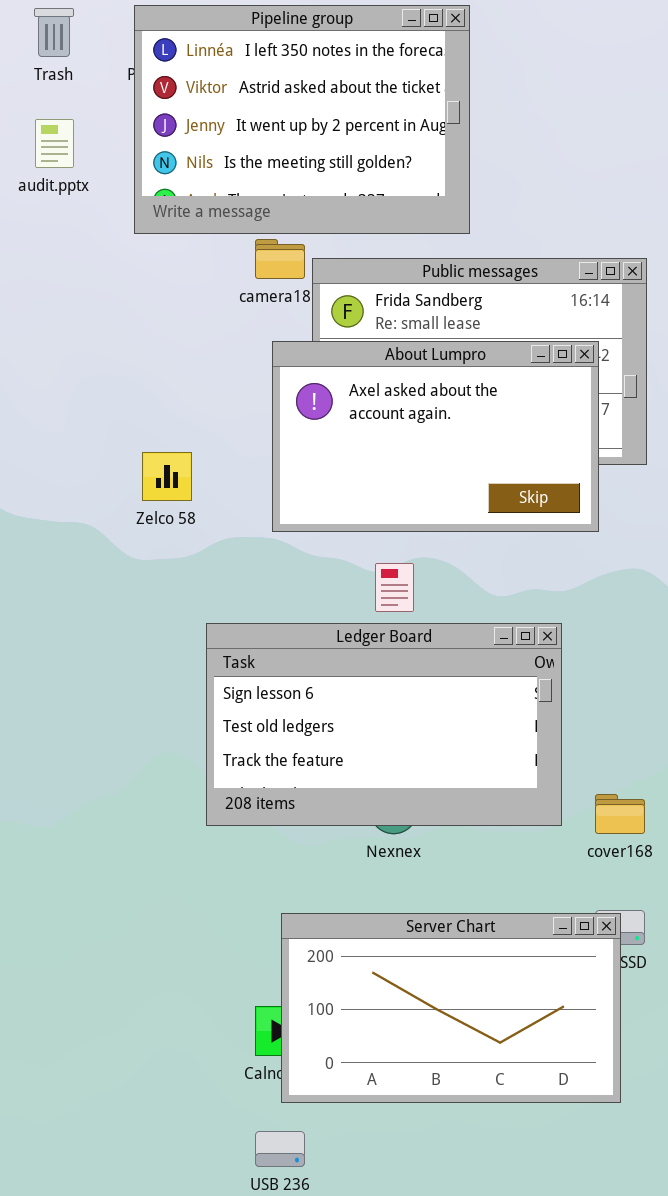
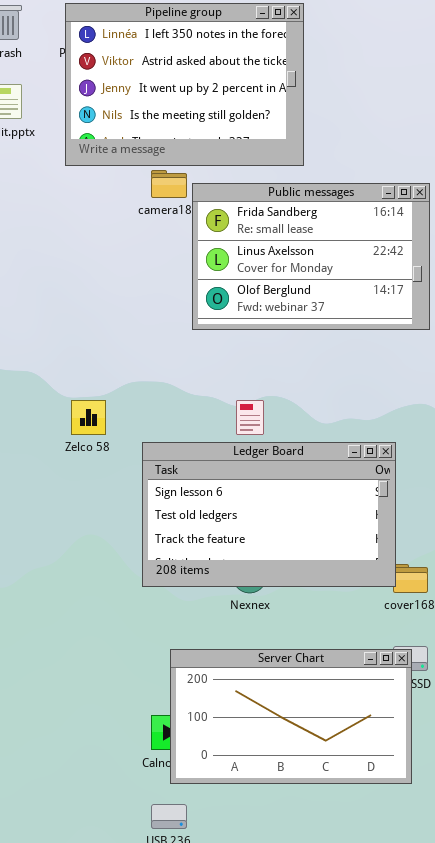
About Lumpro: [272,341,599,532] -> none, closed
Zelco 58: [142,452,192,501] -> [71,400,106,435], moved
Ledger Board: [206,623,562,826] -> [142,442,396,587], moved

